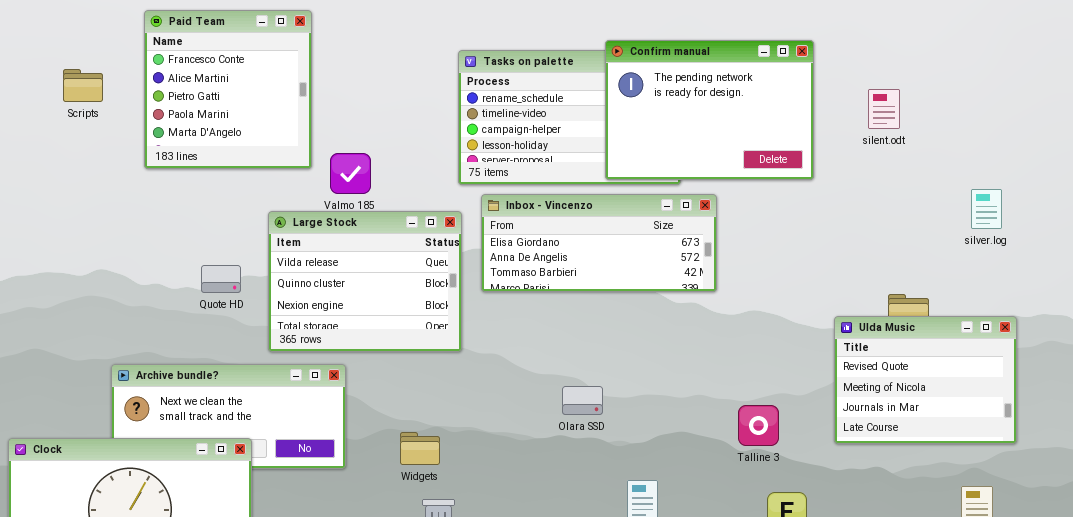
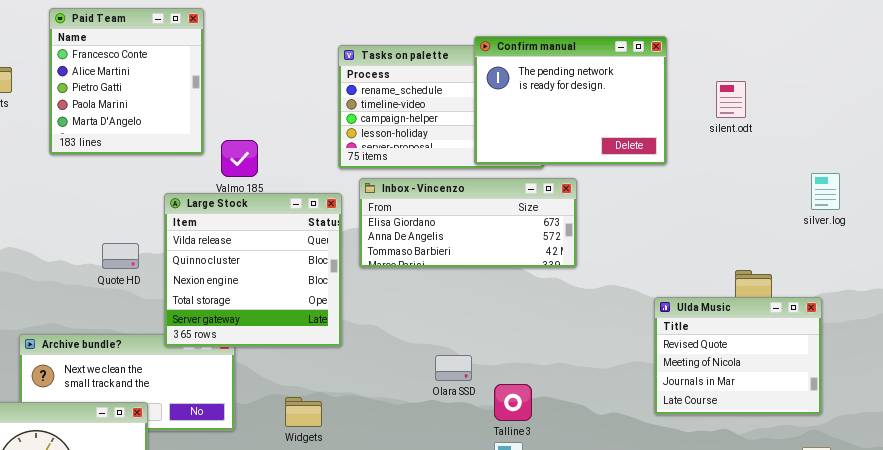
Large Stock: [268,211,462,352] -> [164,193,342,347], resized
Ulda Music: [834,316,1017,444] -> [654,297,822,415], moved
Talline 3: [738,405,779,446] -> [494,384,532,421], moved

